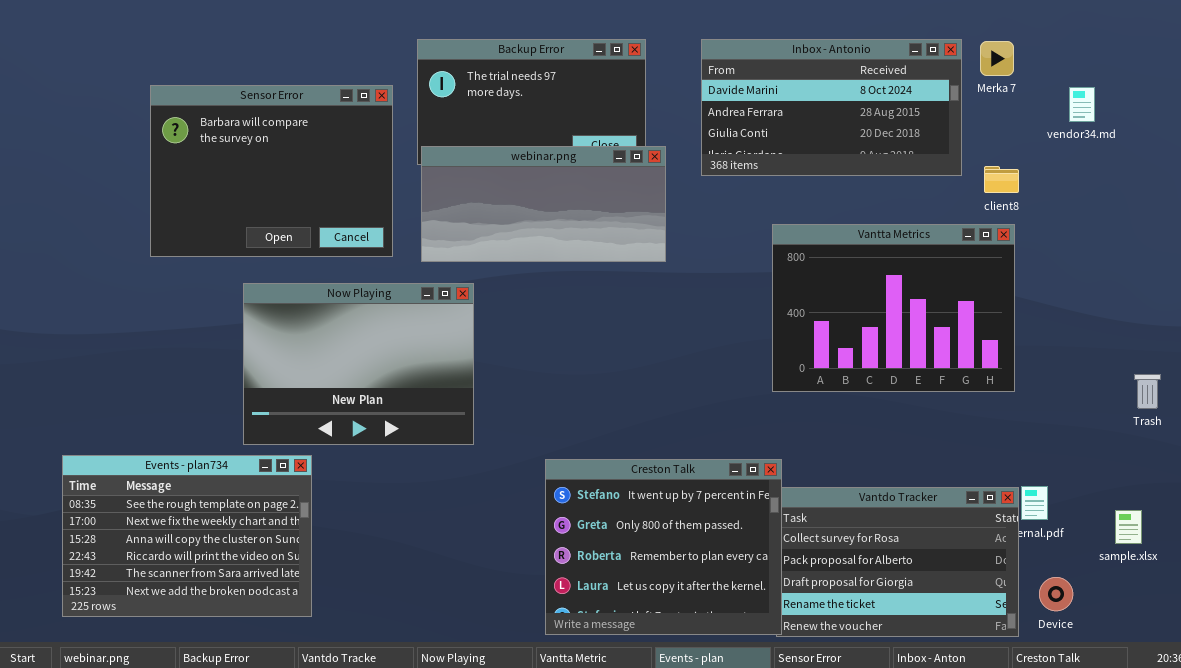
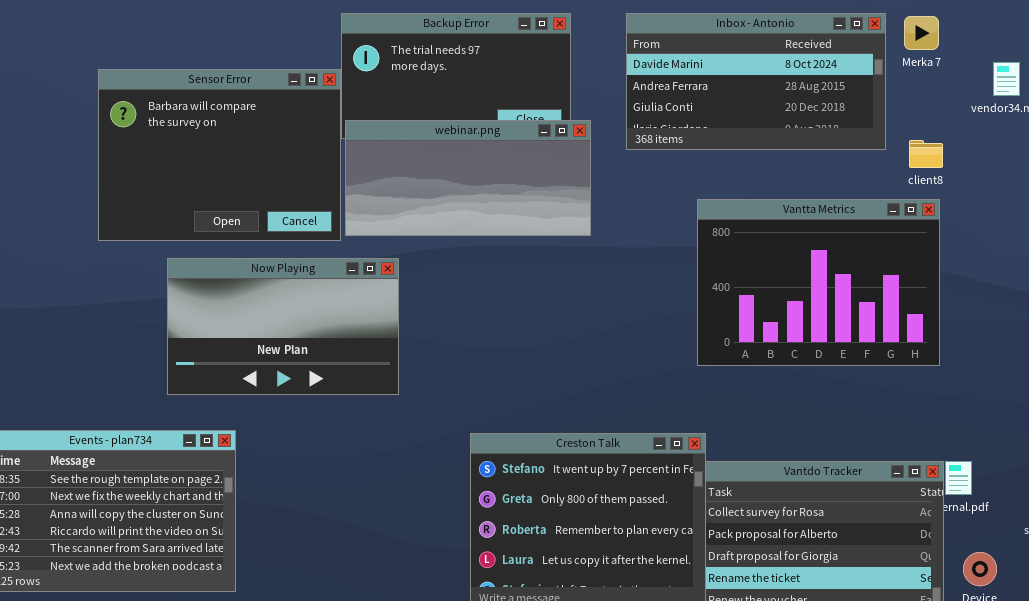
Sensor Error: [150,85,393,257] -> [98,69,341,241], moved
Now Playing: [243,283,474,445] -> [167,258,399,395], resized

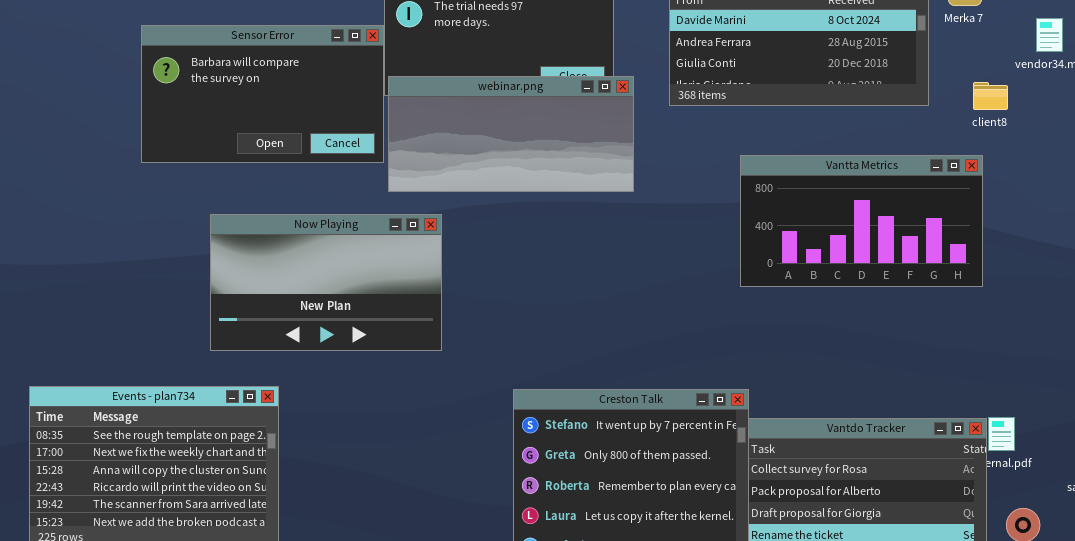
Sensor Error: [98,69,341,241] -> [141,25,384,163], resized
client8: [909,140,943,168] -> [973,82,1008,110], moved
Vantta Metrics: [697,199,940,366] -> [740,155,983,287], resized

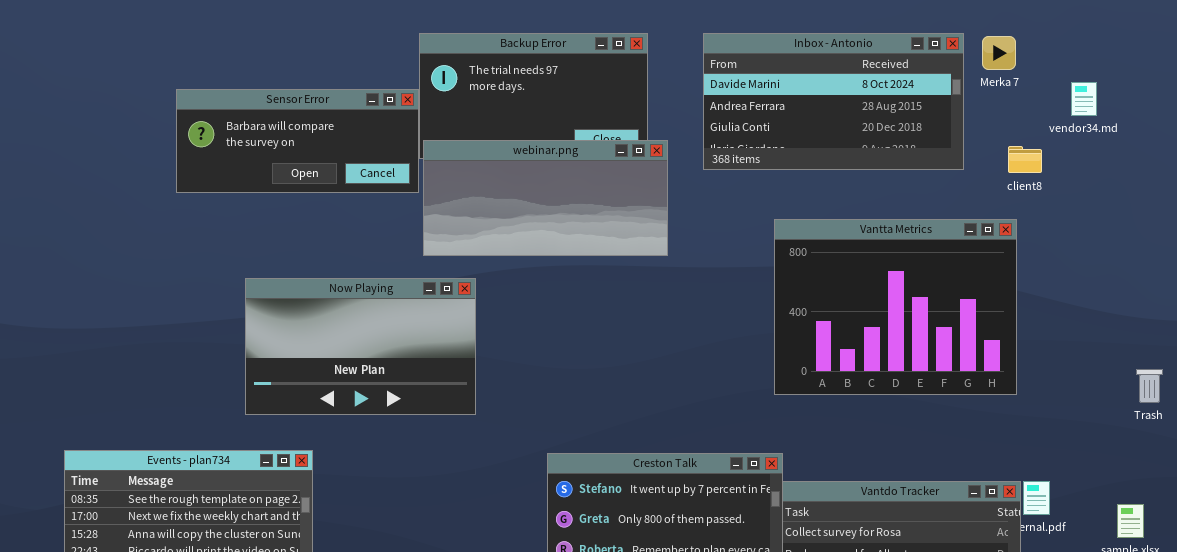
Sensor Error: [141,25,384,163] -> [176,89,419,193], resized
Vantta Metrics: [740,155,983,287] -> [774,219,1017,395], resized

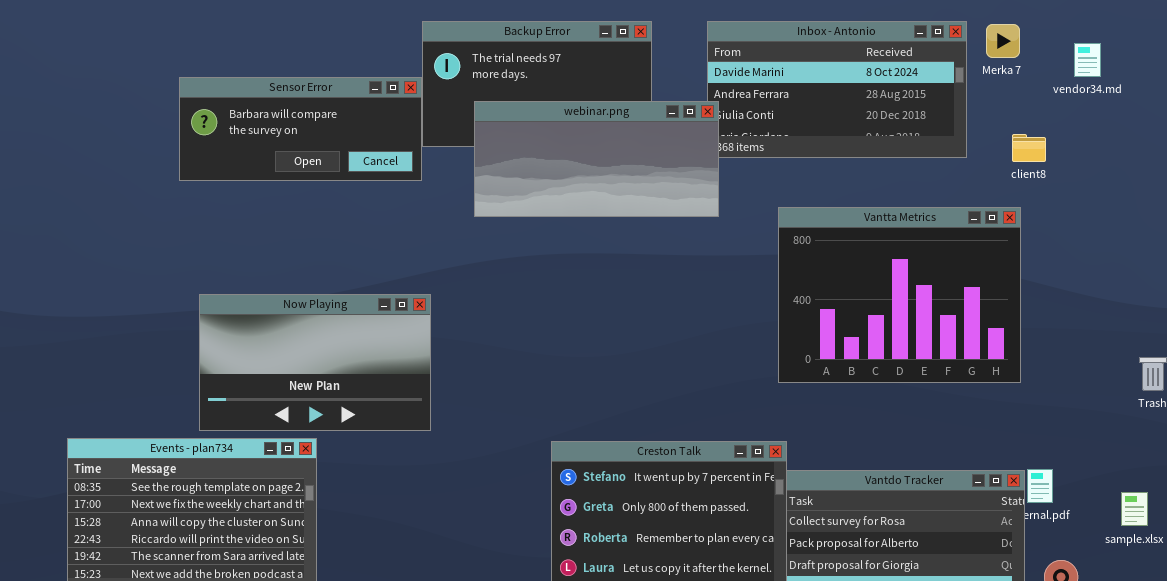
vendor34.md: [1071,82,1097,116] -> [1074,43,1101,77], moved
webinar.png: [423,140,668,256] -> [474,101,719,217], moved
Now Playing: [245,278,476,415] -> [199,294,431,431], moved

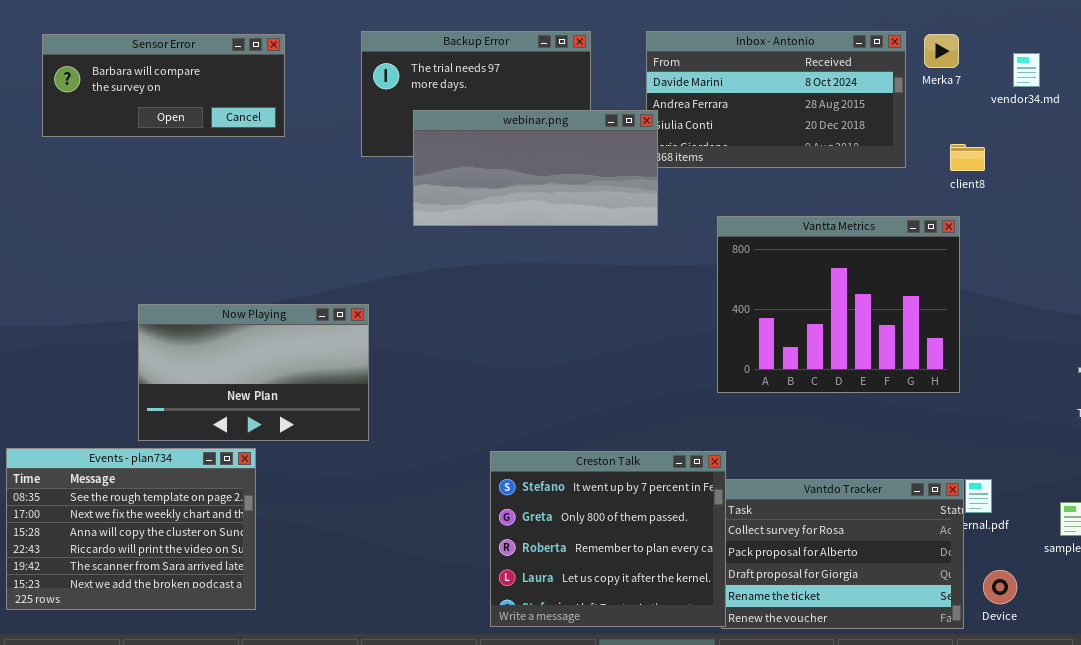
Sensor Error: [179,77,422,181] -> [42,34,285,137], moved

